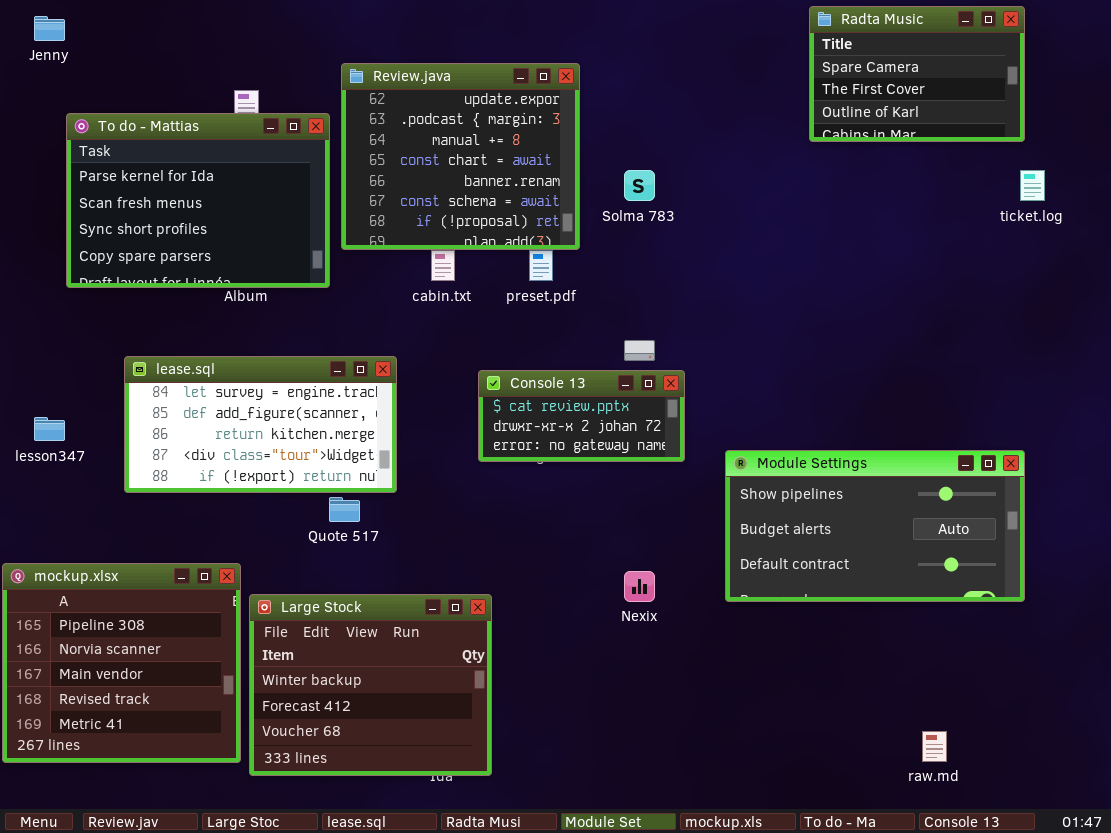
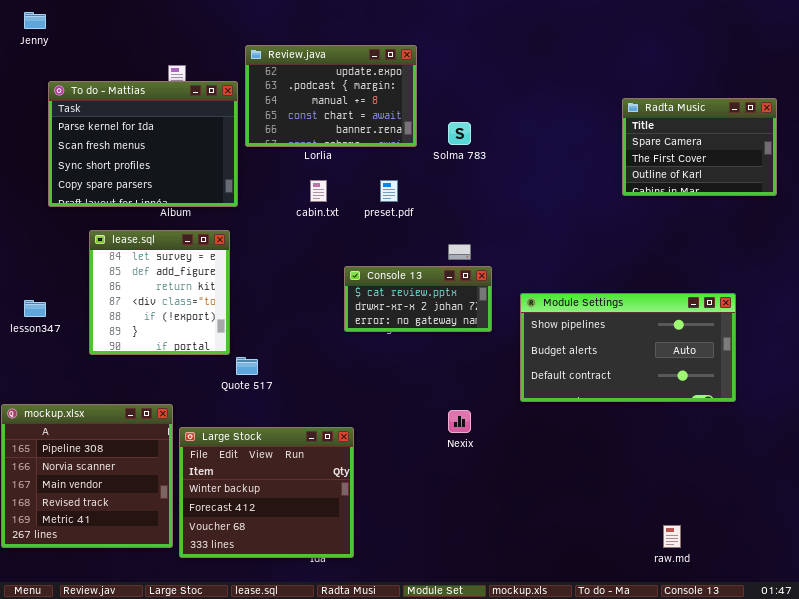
Radta Music: [809,6,1025,142] -> [622,98,777,196], moved
Review.java: [341,63,580,250] -> [245,45,417,147], resized
lease.sql: [124,356,397,493] -> [89,230,230,355], resized
Module Settings: [725,450,1025,602] -> [520,293,736,402], moved

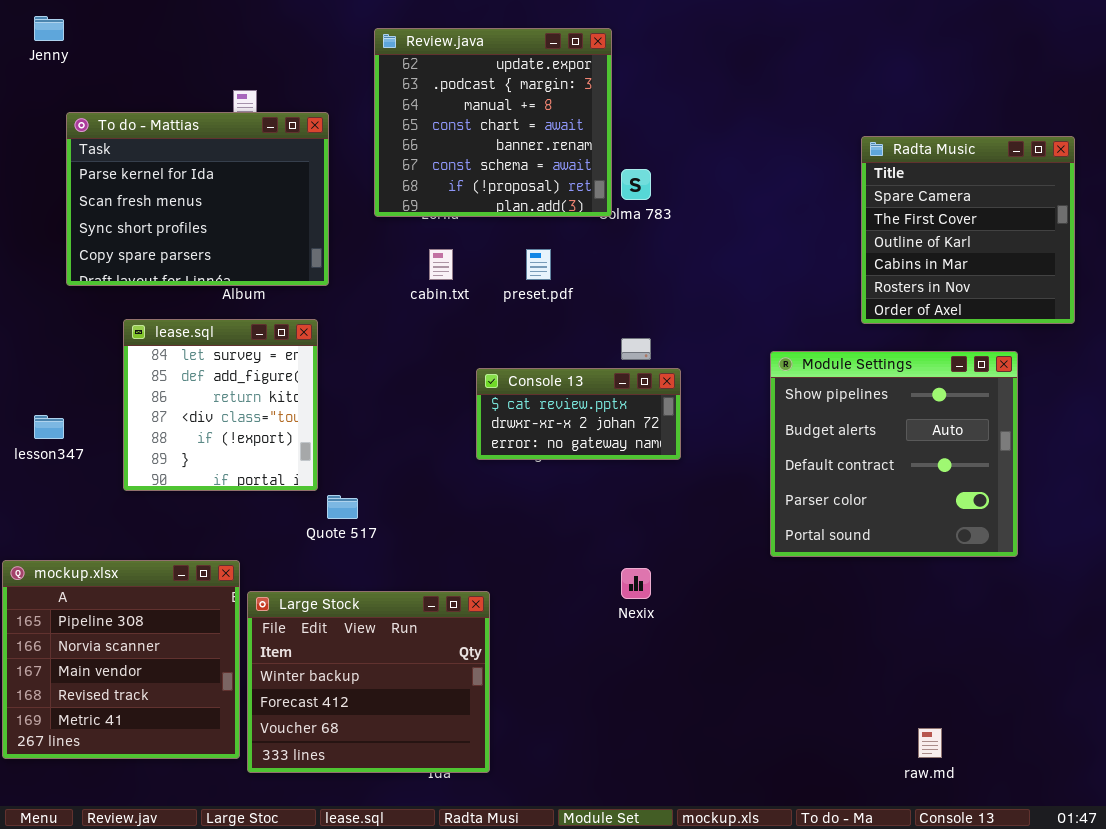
Review.java: [245,45,417,147] -> [374,28,612,217], moved, resized
Radta Music: [622,98,777,196] -> [861,136,1075,324], resized
Module Settings: [520,293,736,402] -> [770,351,1018,557], resized

